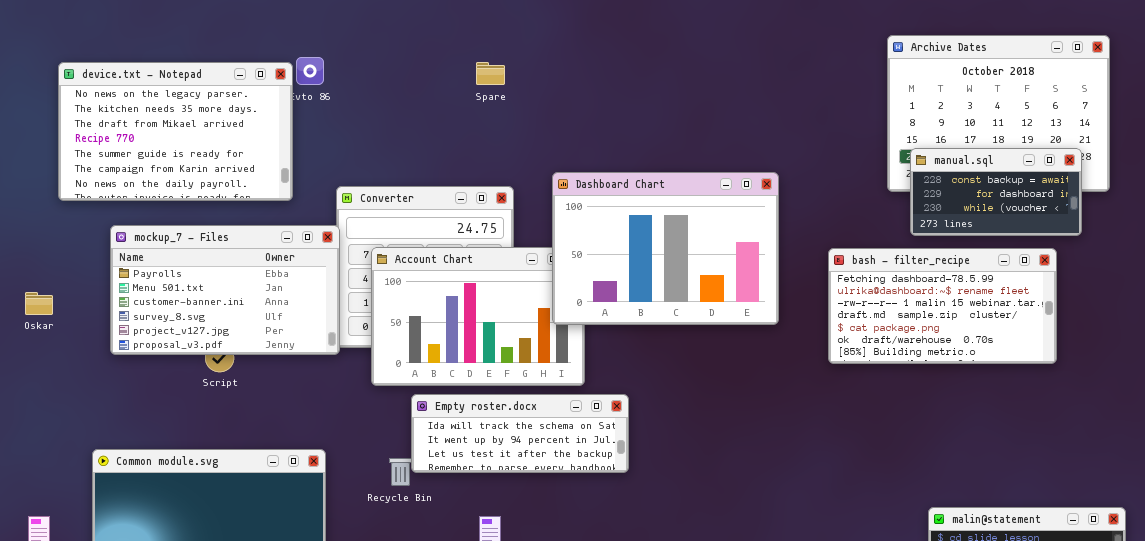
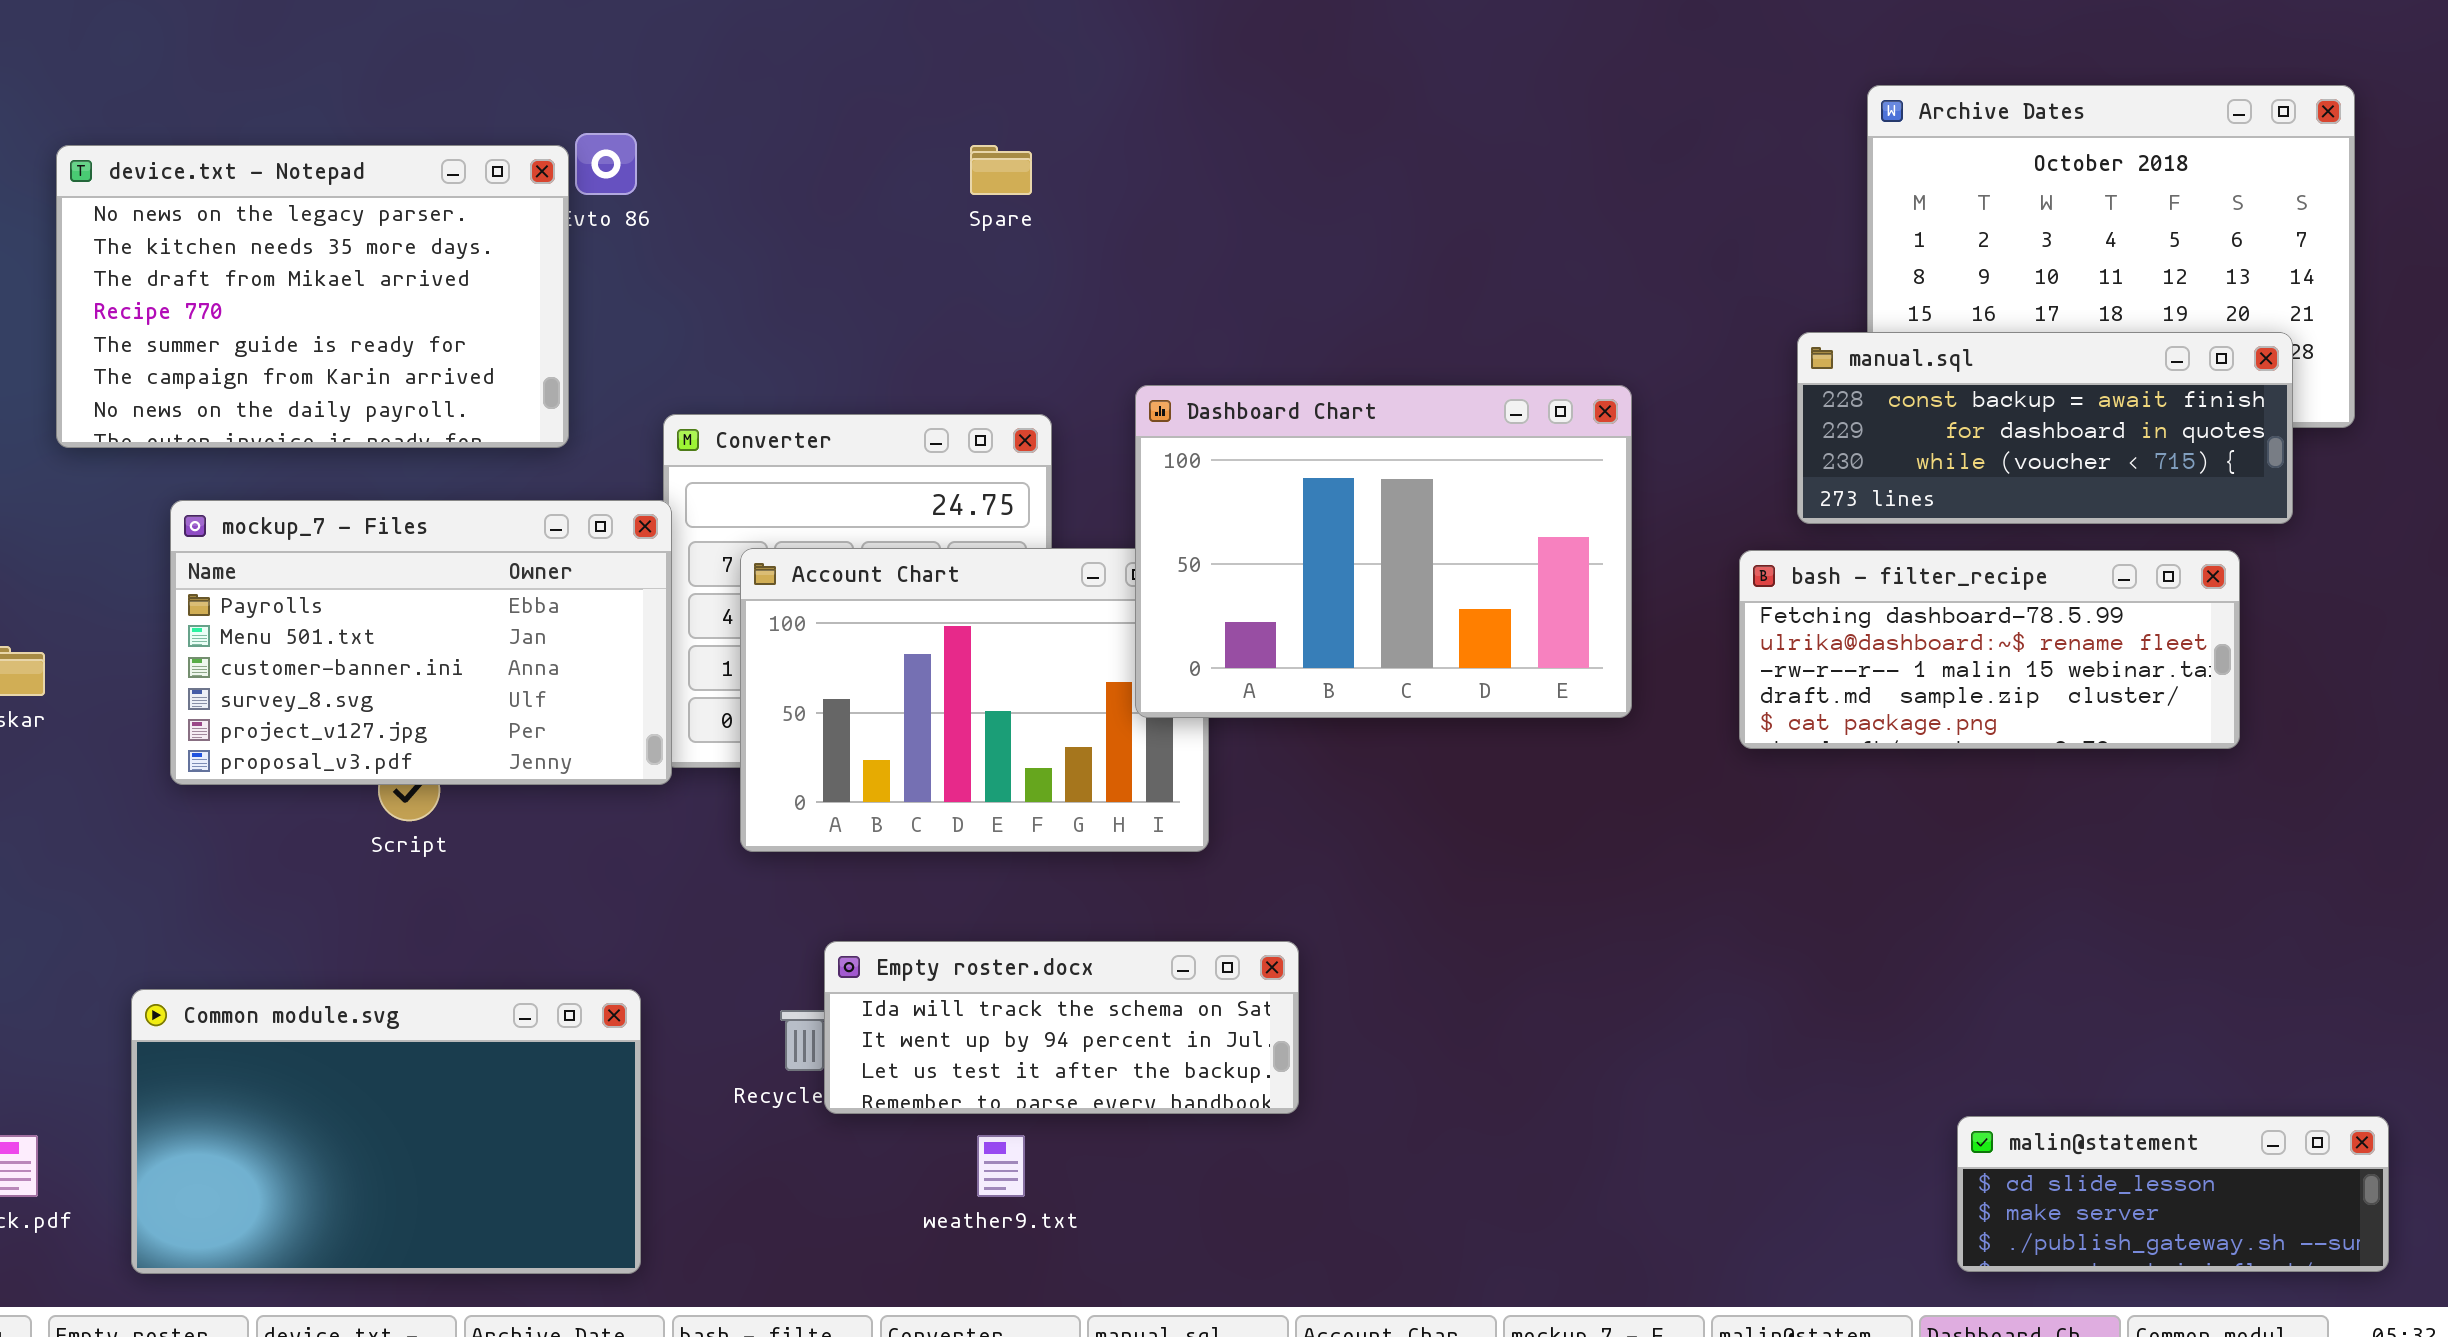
manual.sql: [910,148,1082,236] -> [1797,332,2293,524], resized
bash - filter_recipe: [828,248,1057,364] -> [1739,550,2240,749], resized
Empty roster.docx: [411,394,629,473] -> [824,941,1299,1114], moved

